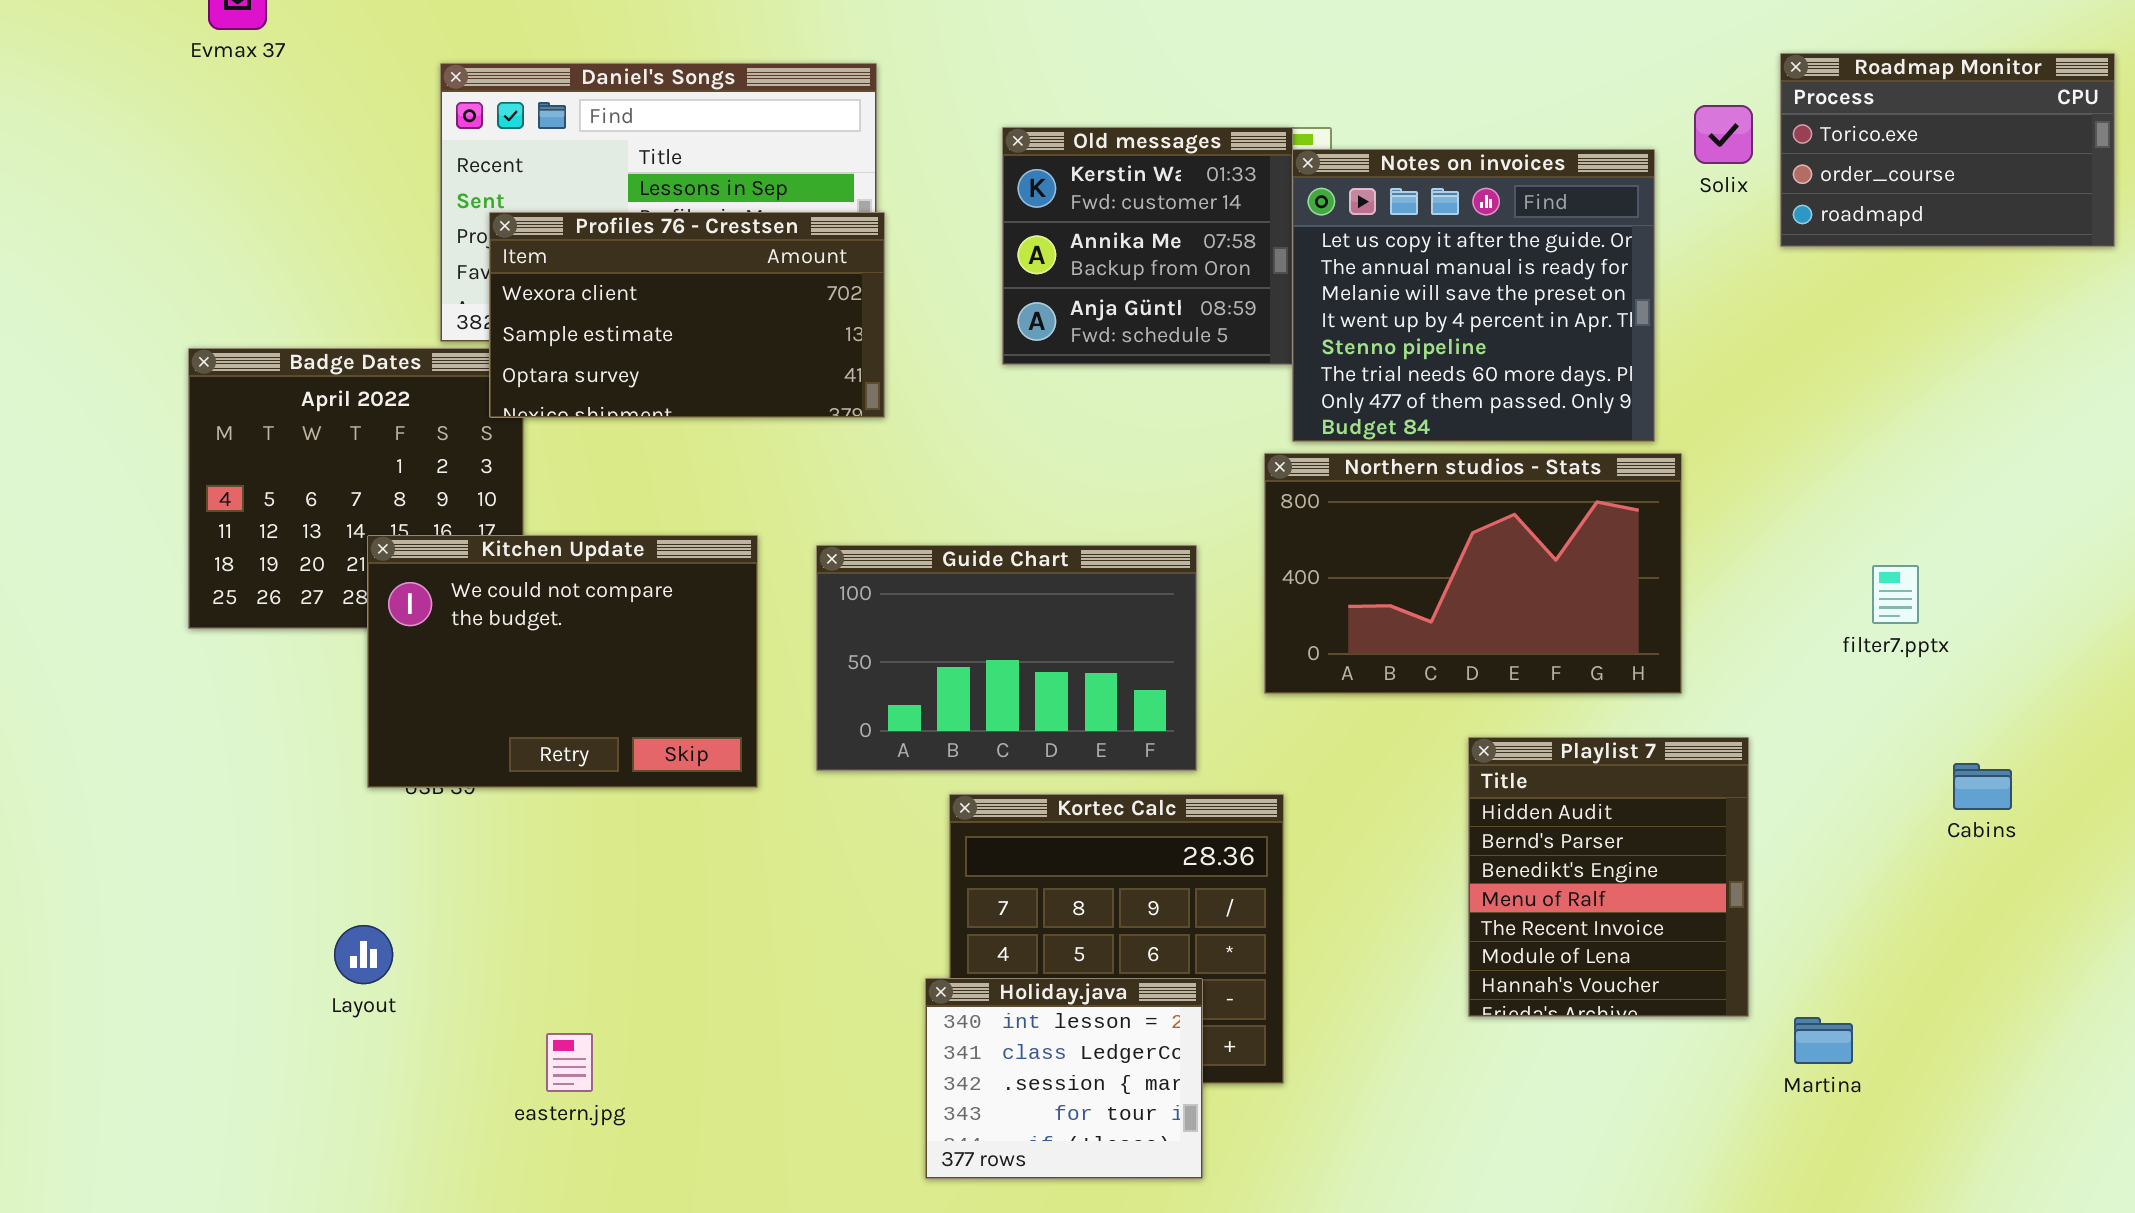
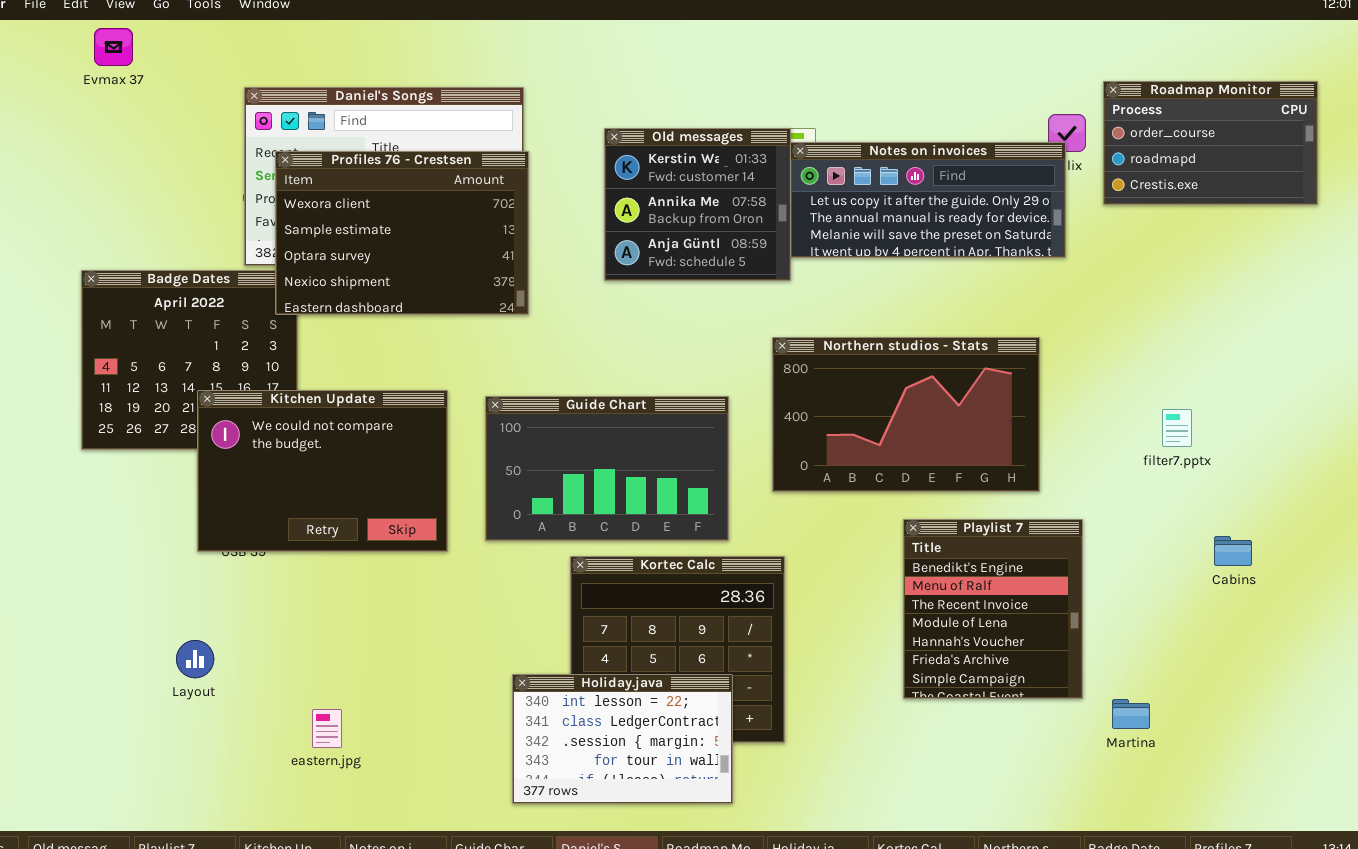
Roadmap Monitor: [1780,53,2115,247] -> [1103,81,1318,205], scrolled down 1 row
Notes on invoices: [1292,149,1655,442] -> [790,142,1066,258], resized
Profiles 76 - Crestsen: [489,212,885,418] -> [275,151,529,315], resized
Playlist 7: [1468,737,1749,1017] -> [903,519,1083,699], scrolled down 2 rows
Holiday.java: [925,978,1203,1179] -> [512,674,733,804], resized

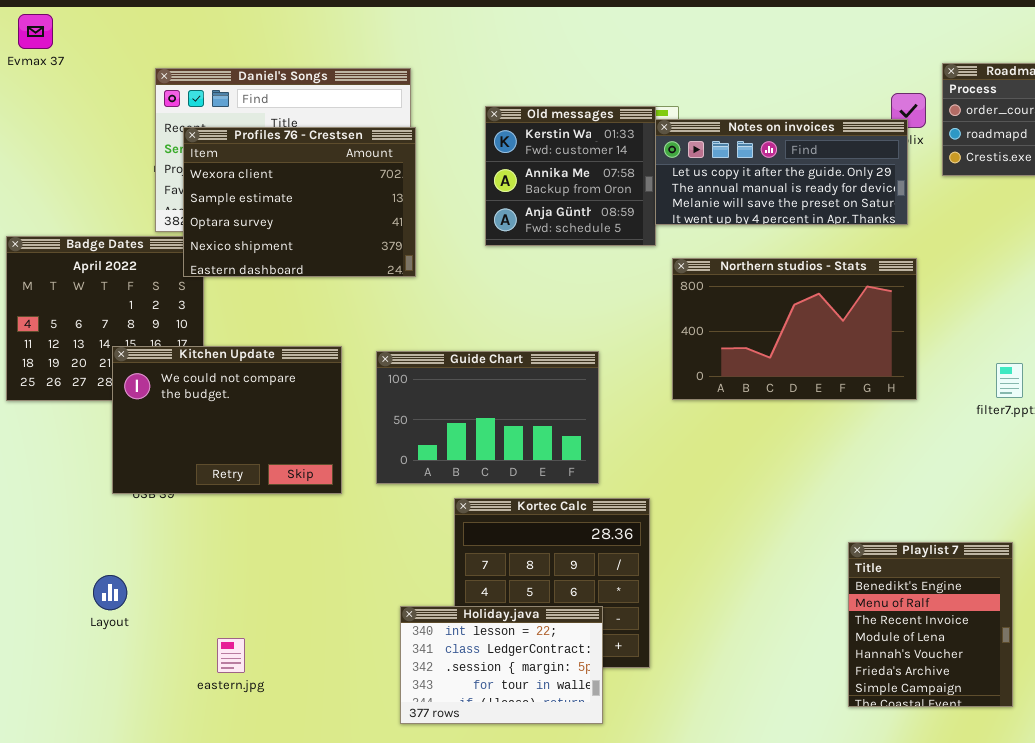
Northern studios - Stats: [772,337,1040,492] -> [672,258,917,400], moved
Playlist 7: [903,519,1083,699] -> [848,542,1013,707], moved

